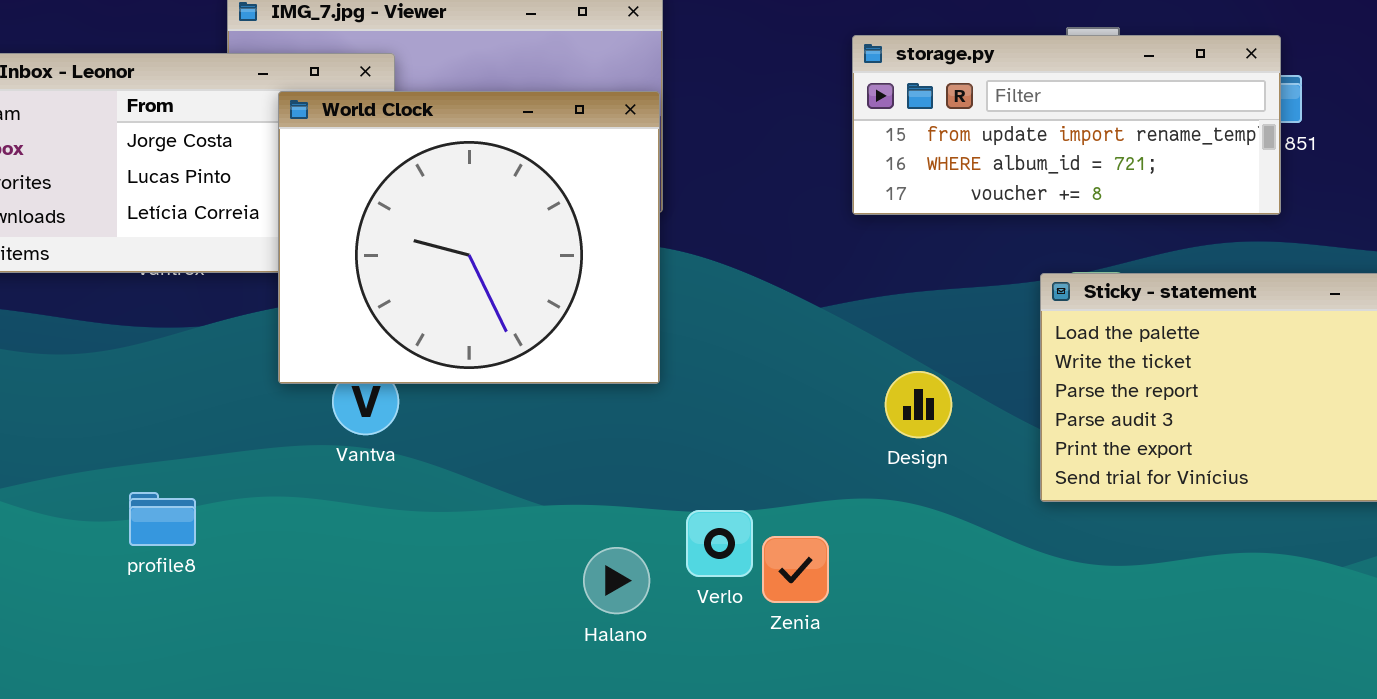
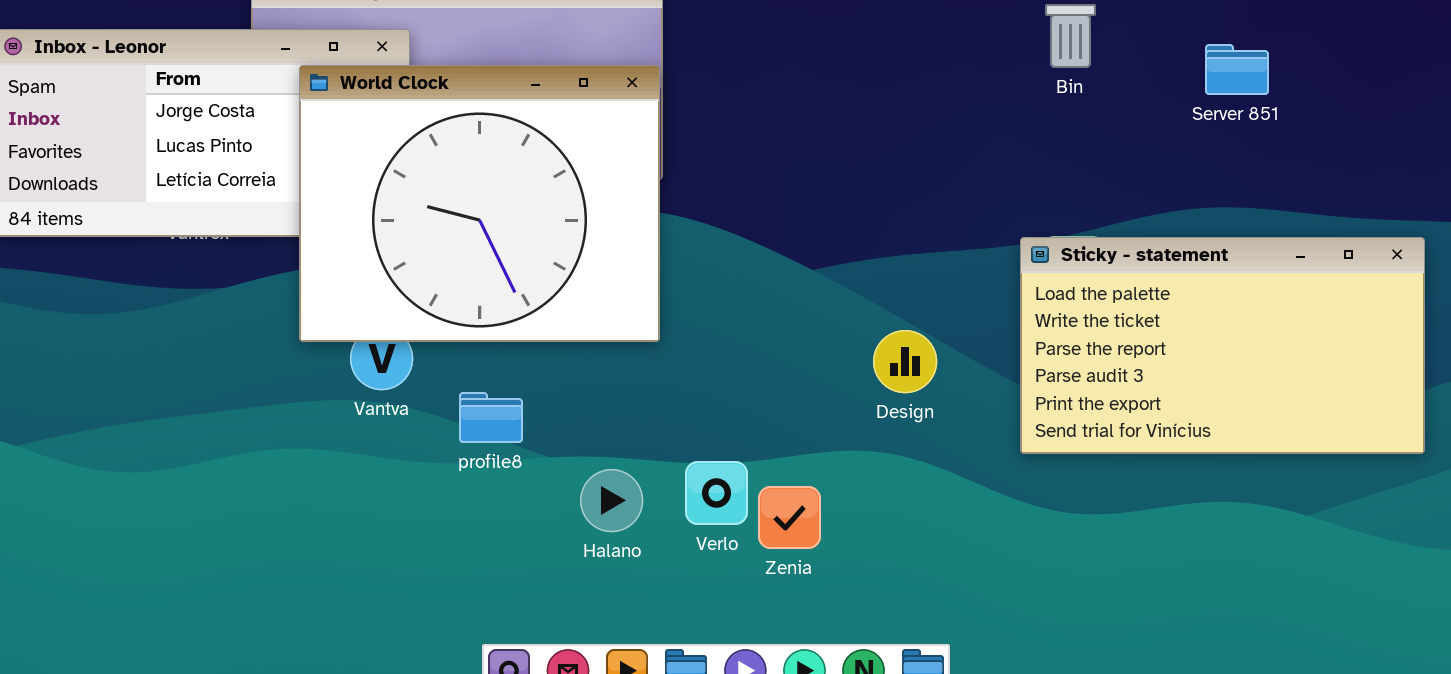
storage.py: [852,35,1281,215] -> none, closed
profile8: [129,492,196,546] -> [459,392,523,443], moved
Halano: [583,547,650,614] -> [580,469,643,532], moved

